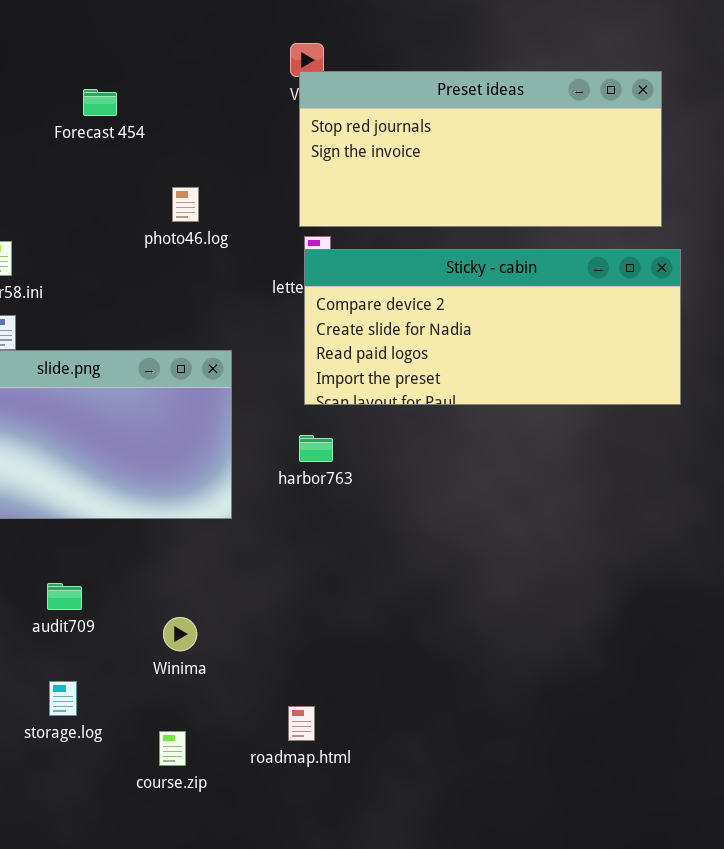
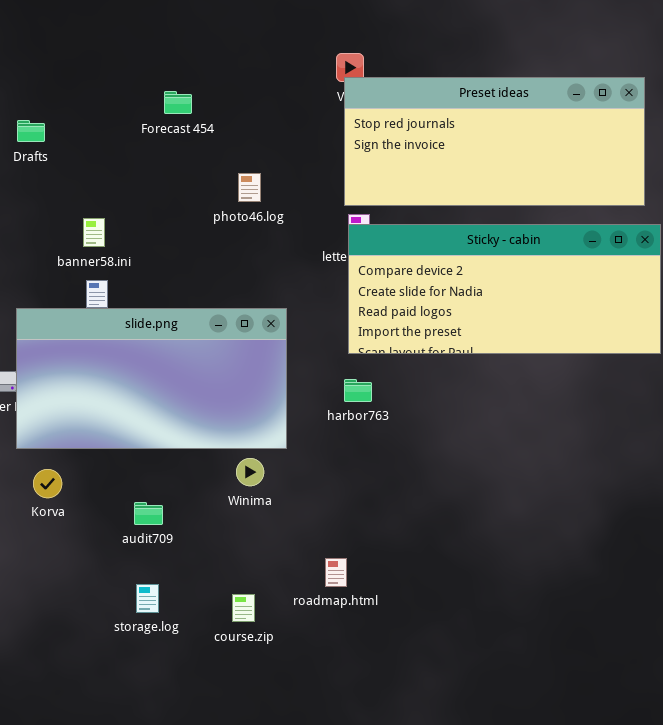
Winima: [163,617,197,651] -> [236,458,264,486], moved
roadmap.html: [288,706,315,741] -> [325,558,347,587], moved
course.zip: [159,731,186,766] -> [232,594,255,622], moved

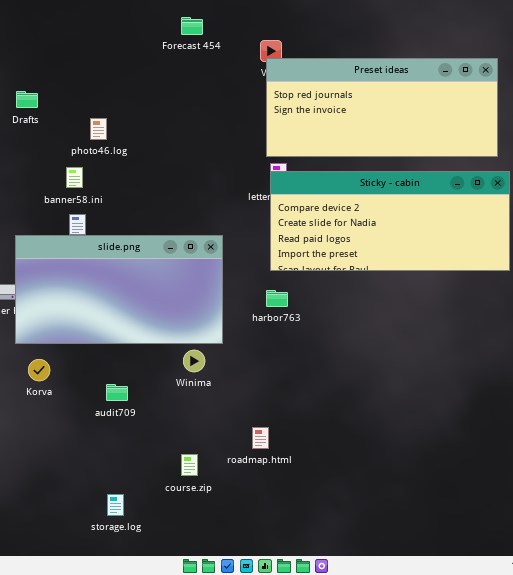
Forecast 454: [164,91,192,114] -> [181,17,203,35], moved
photo46.log: [238,173,261,202] -> [90,118,107,140], moved
storage.log: [136,584,159,613] -> [107,494,124,516], moved

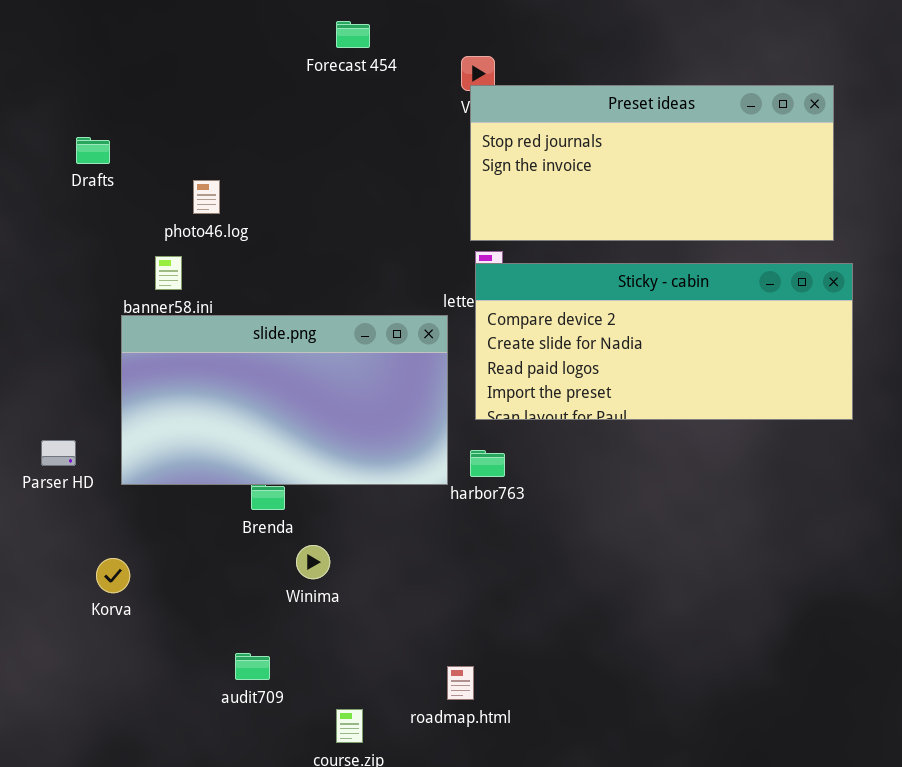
slide.png: [15,235,223,344] -> [121,315,448,485], moved
Winima: [183,350,205,372] -> [296,545,330,579], moved
audit709: [106,384,128,401] -> [235,653,270,680], moved

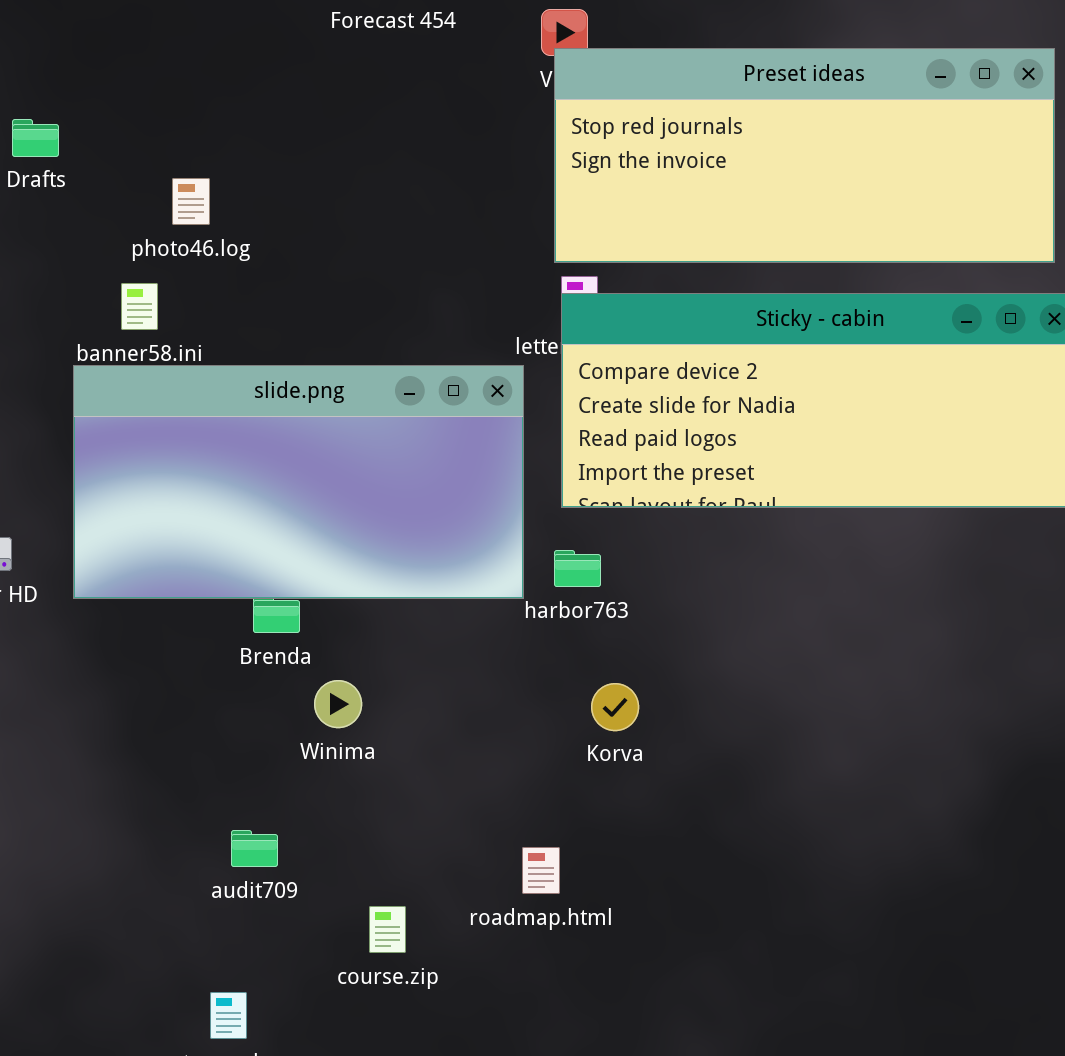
Korva: [96,558,130,593] -> [591,683,639,731], moved

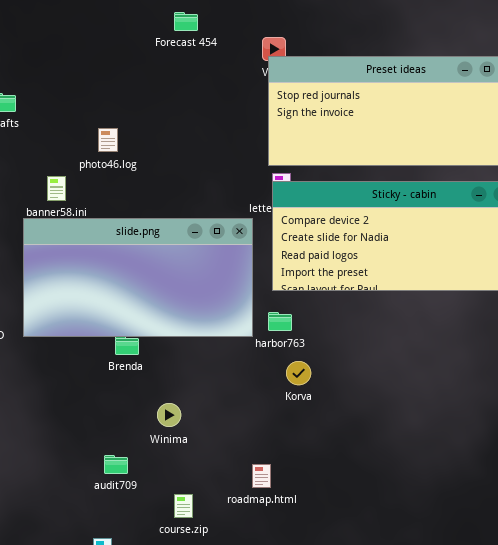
photo46.log: [172,178,210,225] -> [98,128,118,152], moved
Winima: [314,680,362,728] -> [157,403,181,427], moved
Korva: [591,683,639,731] -> [286,361,311,385], moved

